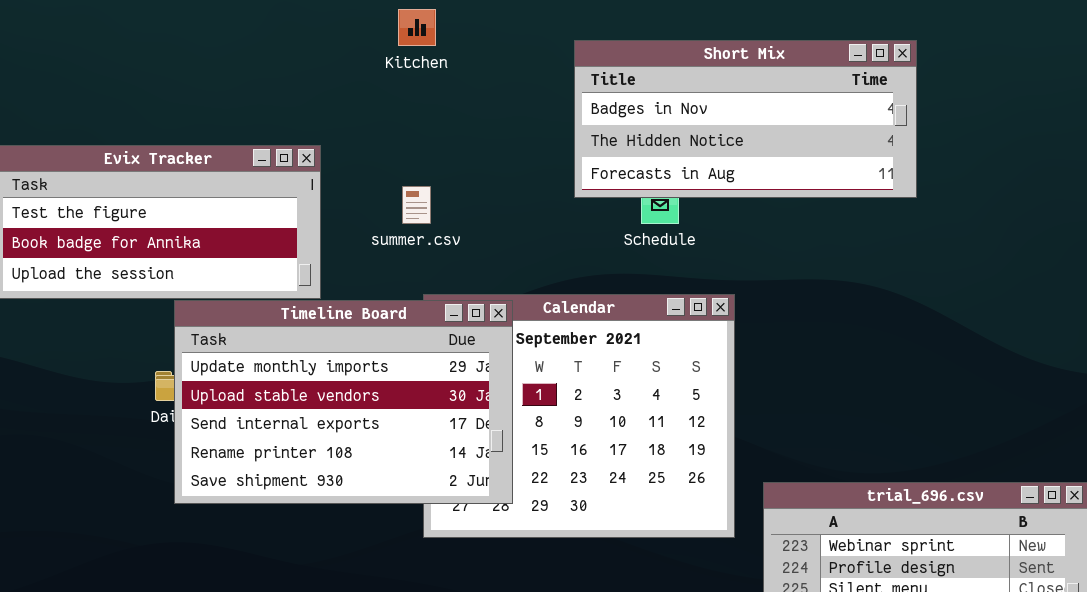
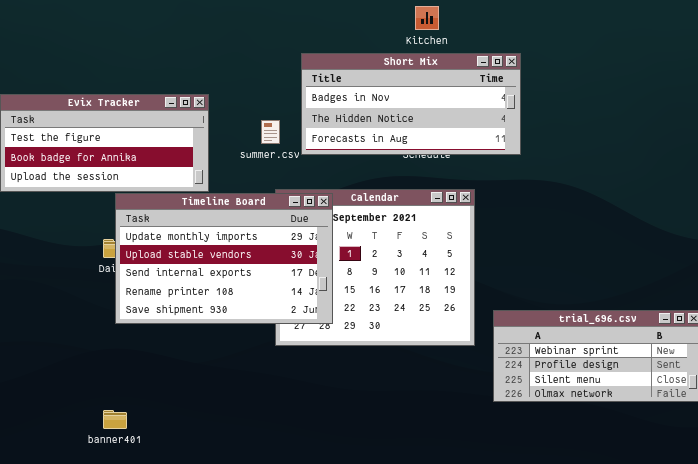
Kitchen: [398,9,436,46] -> [415,6,439,30], moved
Short Mix: [574,40,917,198] -> [301,53,521,155], moved

